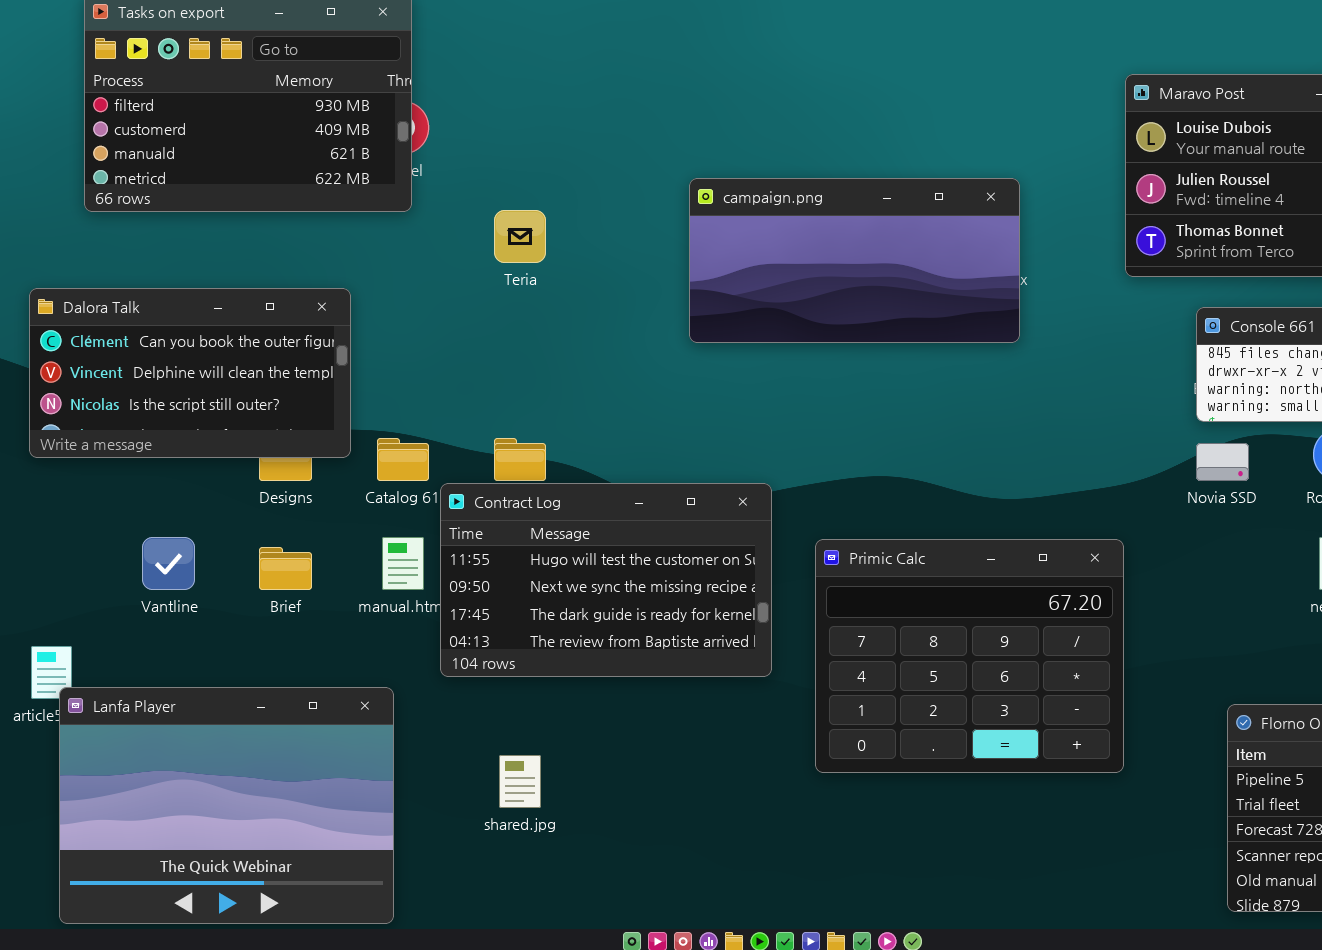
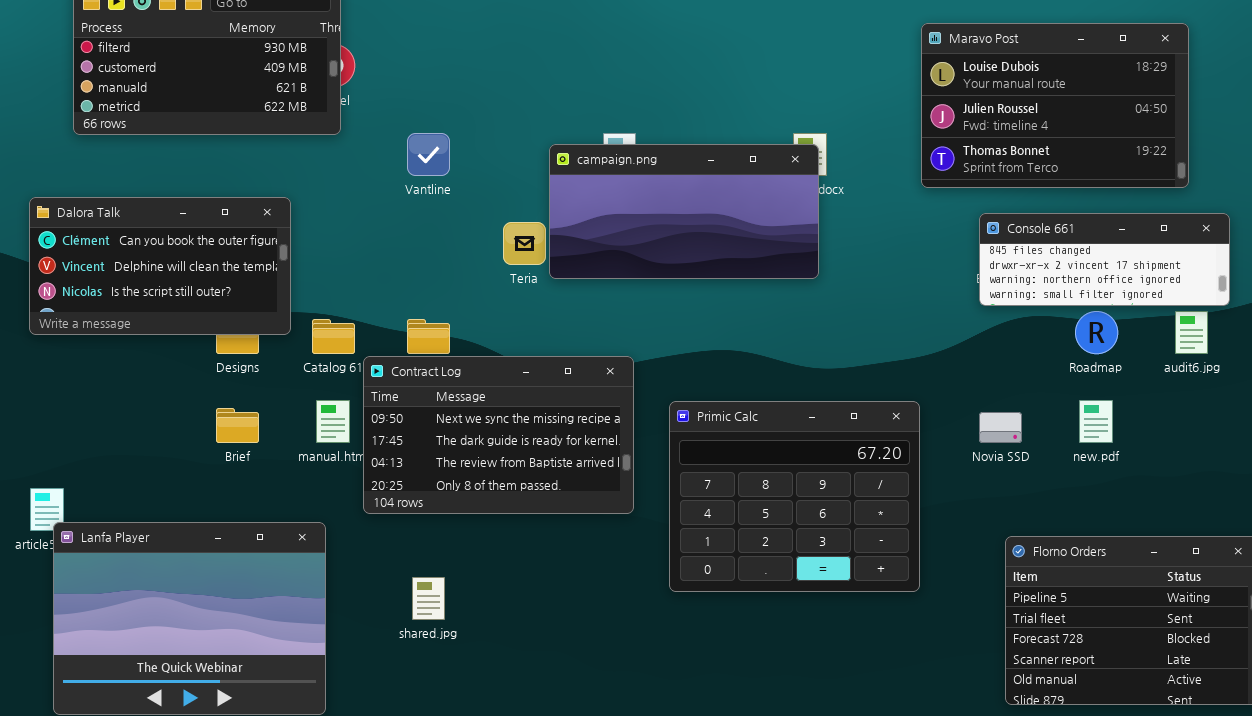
campaign.png: [689,178,1020,343] -> [549,144,819,279], moved
Teria: [494,210,546,263] -> [503,222,546,265], moved
Novia SSD: [1196,443,1249,481] -> [979,412,1022,443], moved
Contract Log: [440,483,772,677] -> [363,356,634,514], scrolled down 1 row
Vantline: [142,537,195,590] -> [407,133,450,176], moved

